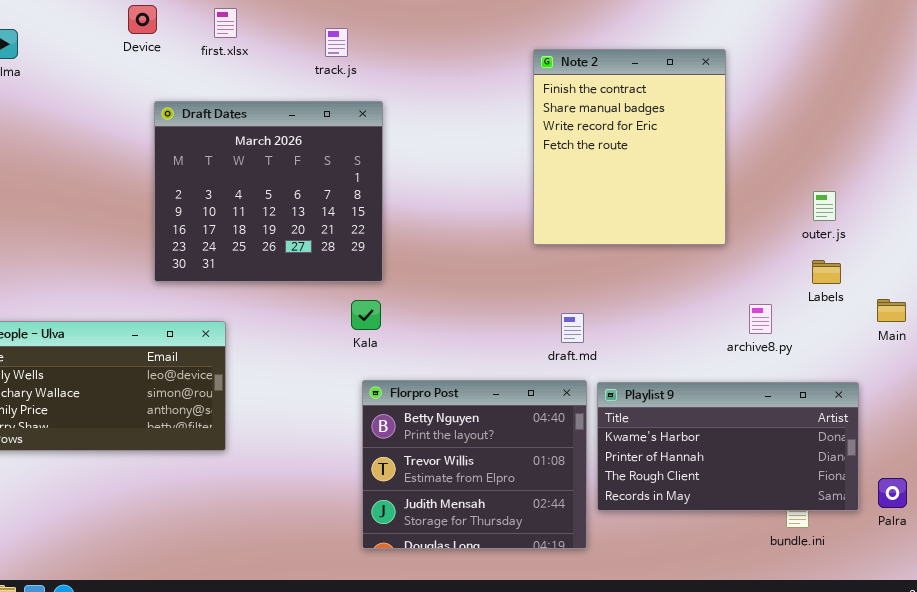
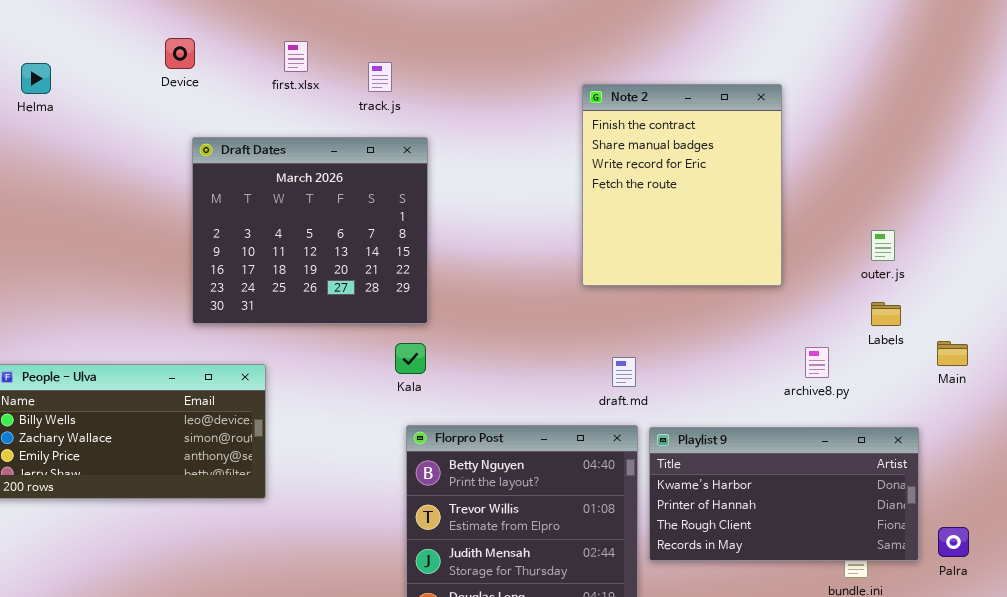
first.xlsx: [214,8,237,38] -> [284,41,308,72], moved

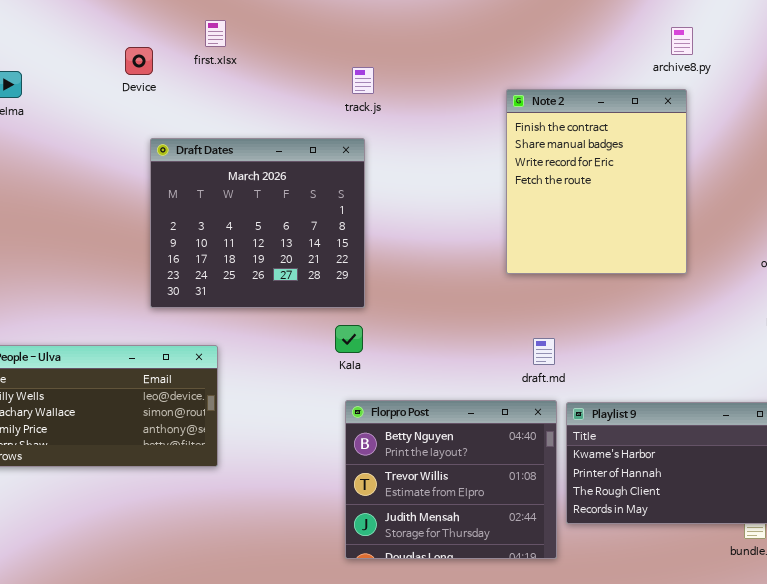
first.xlsx: [284,41,308,72] -> [205,20,226,47], moved
track.js: [368,62,392,92] -> [352,67,374,94], moved
archive8.py: [805,347,829,378] -> [671,27,693,55], moved

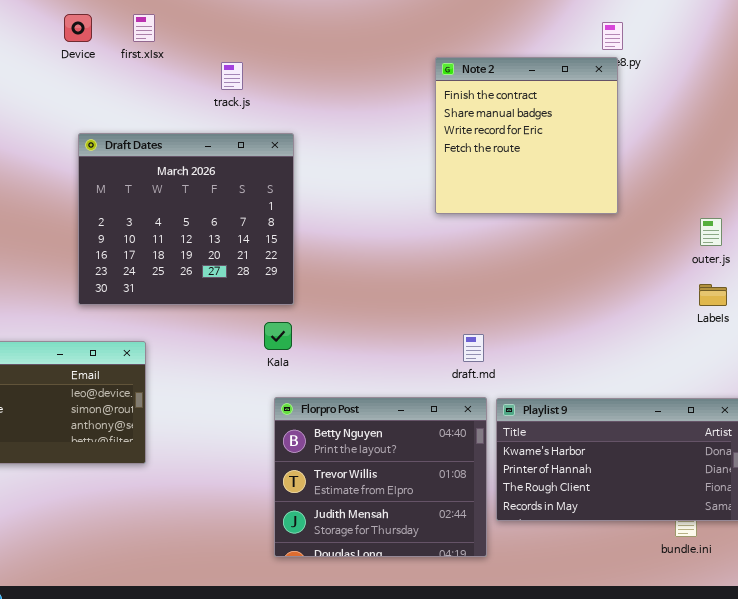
Device: [125,47,153,75] -> [64,14,92,42], moved
track.js: [352,67,374,94] -> [221,62,243,90], moved
Note 2: [506,89,687,274] -> [435,57,618,214], moved, resized

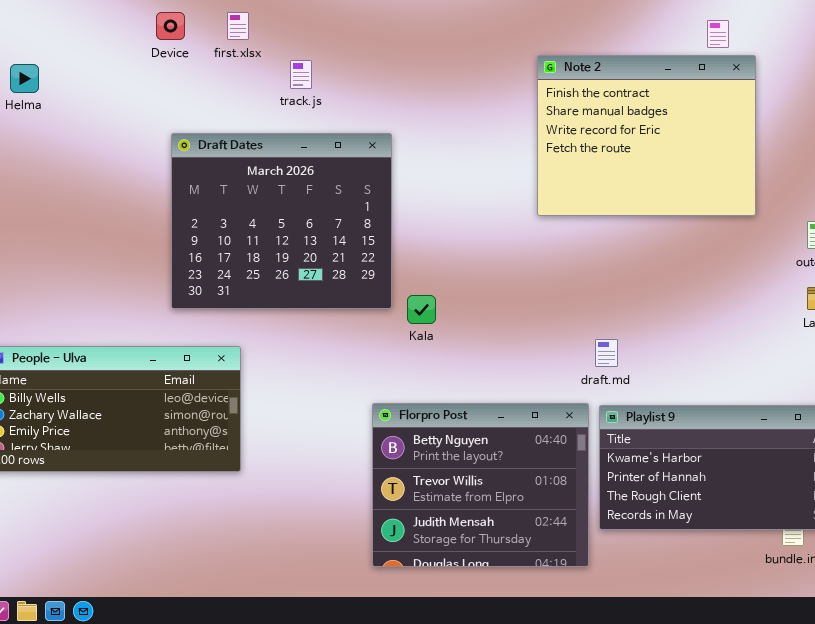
Note 2: [435,57,618,214] -> [537,55,756,216], resized
track.js: [221,62,243,90] -> [290,60,312,89], moved
Kala: [264,322,292,350] -> [407,295,436,324], moved
draft.md: [463,334,484,362] -> [595,339,618,367], moved

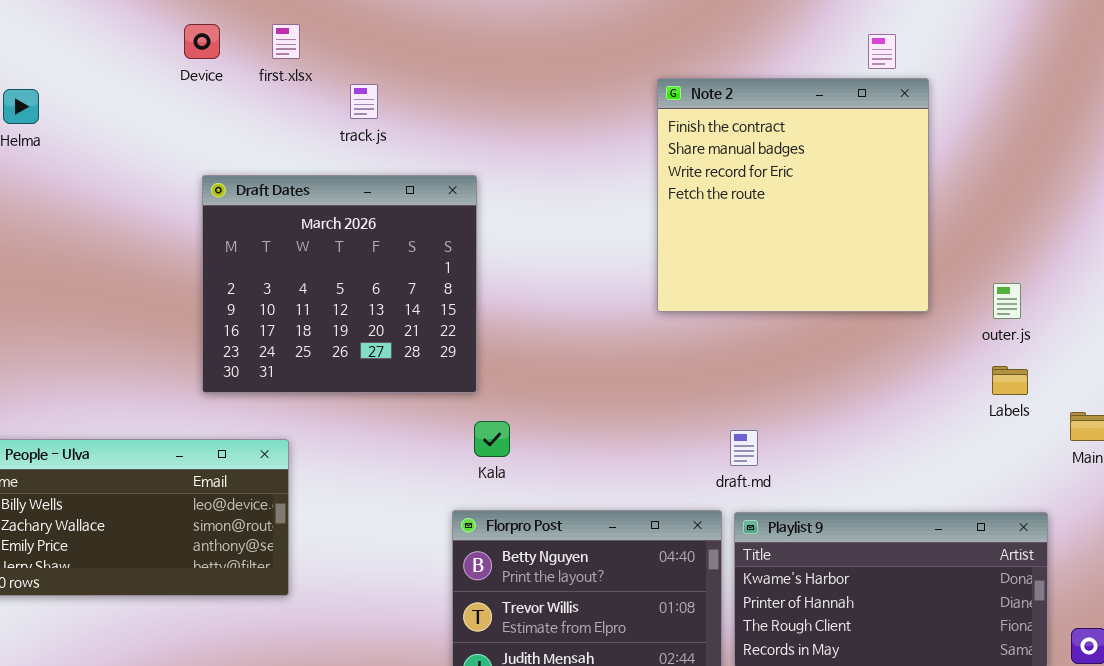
Note 2: [537,55,756,216] -> [657,78,929,312], resized
Kala: [407,295,436,324] -> [474,421,510,457], moved

